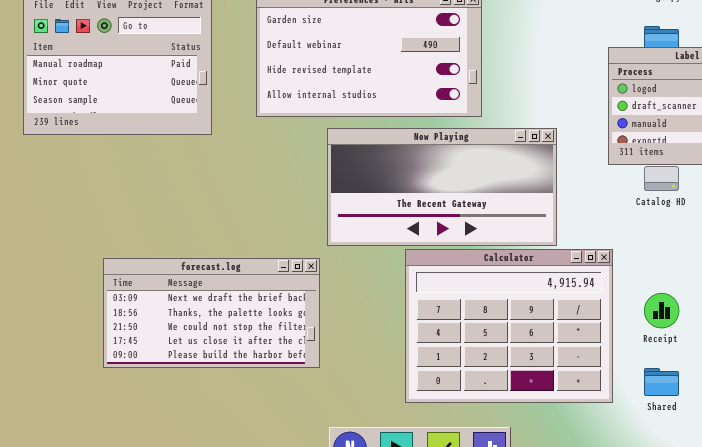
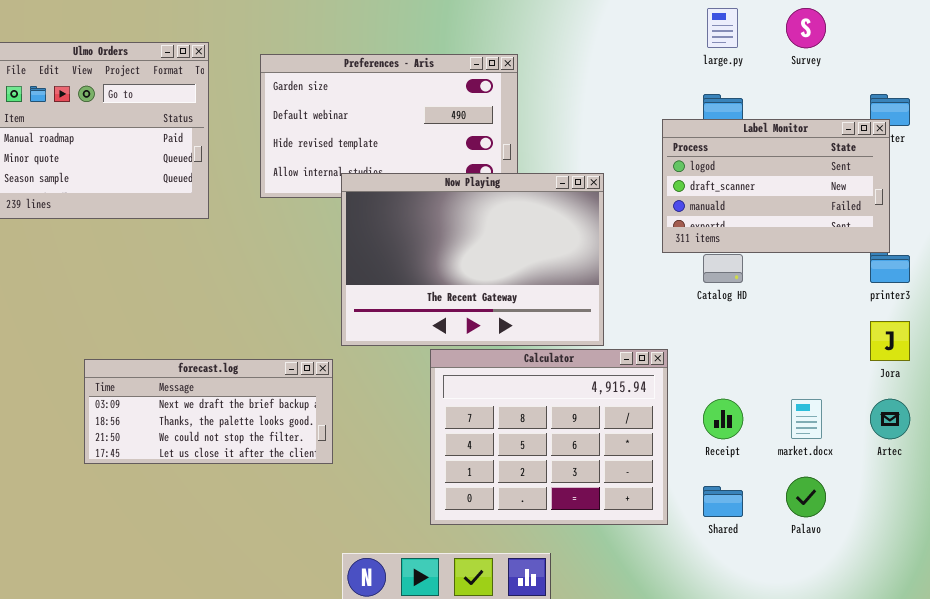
Now Playing: [327,128,557,246] -> [341,173,604,346], resized
forecast.log: [103,258,320,368] -> [84,359,333,464], resized

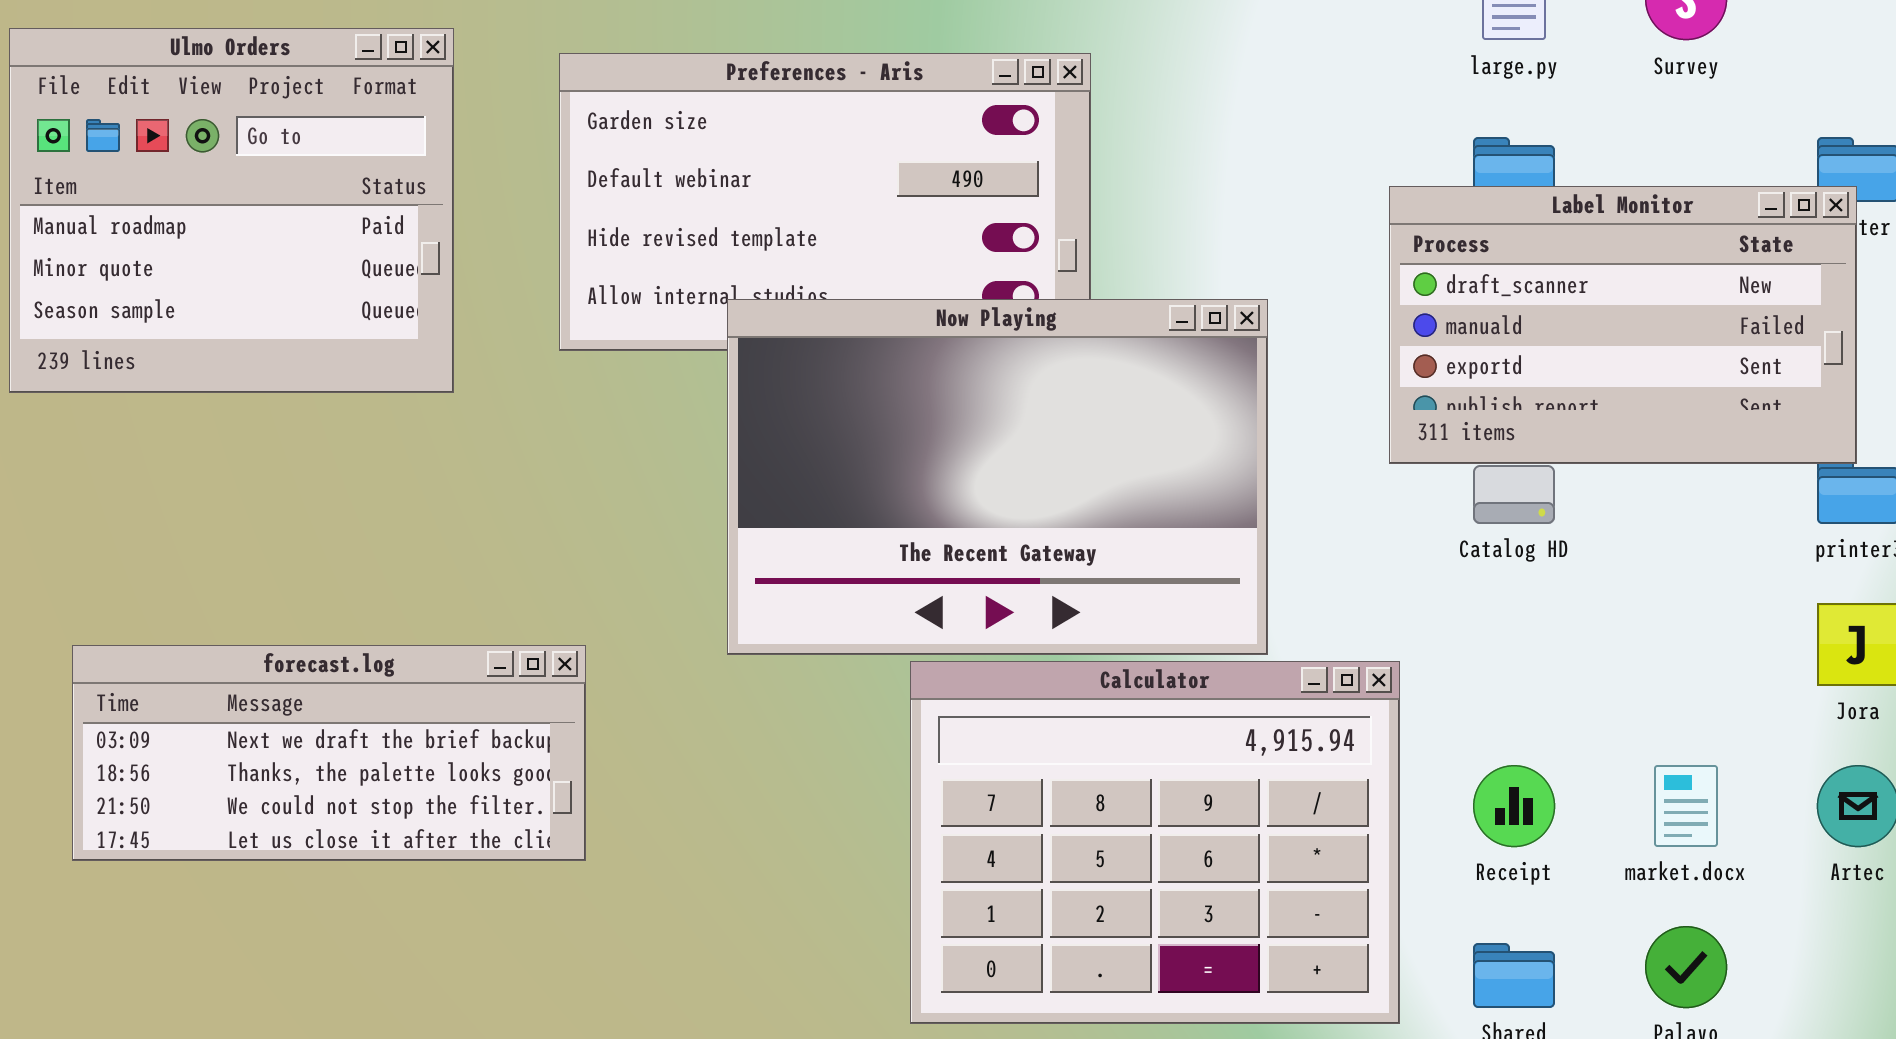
Label Monitor: [662,119,890,253] -> [1389,186,1857,464], scrolled down 1 row
forecast.log: [84,359,333,464] -> [72,645,586,861], moved

